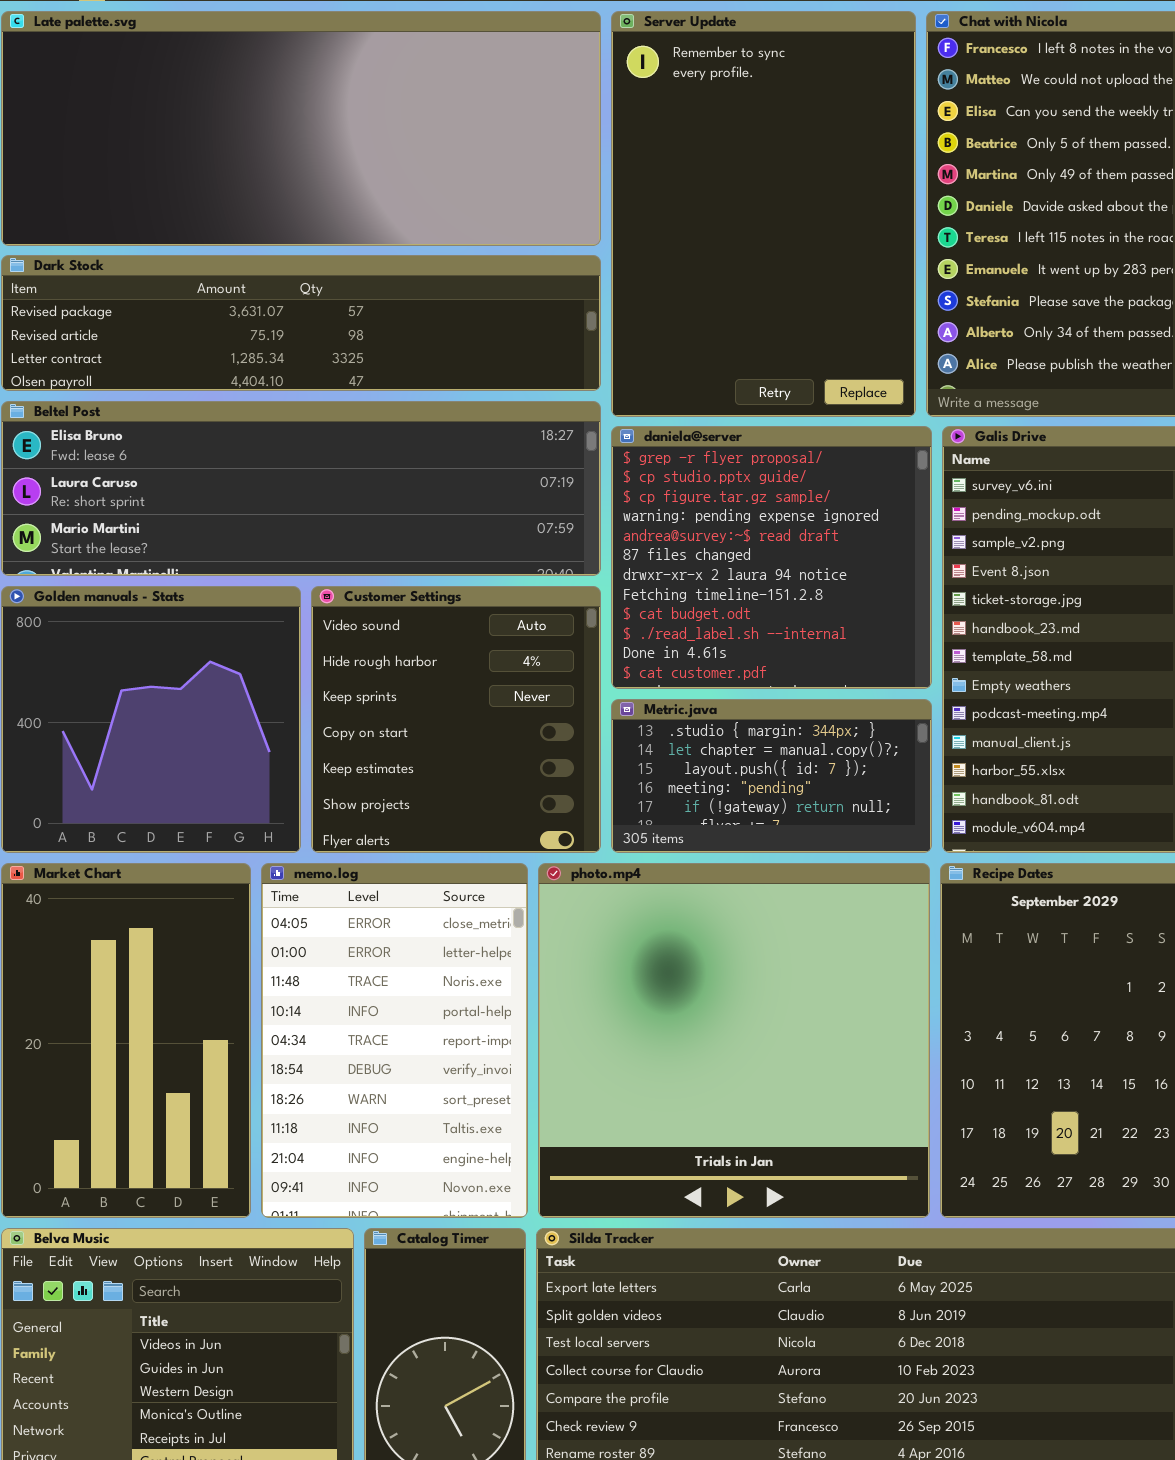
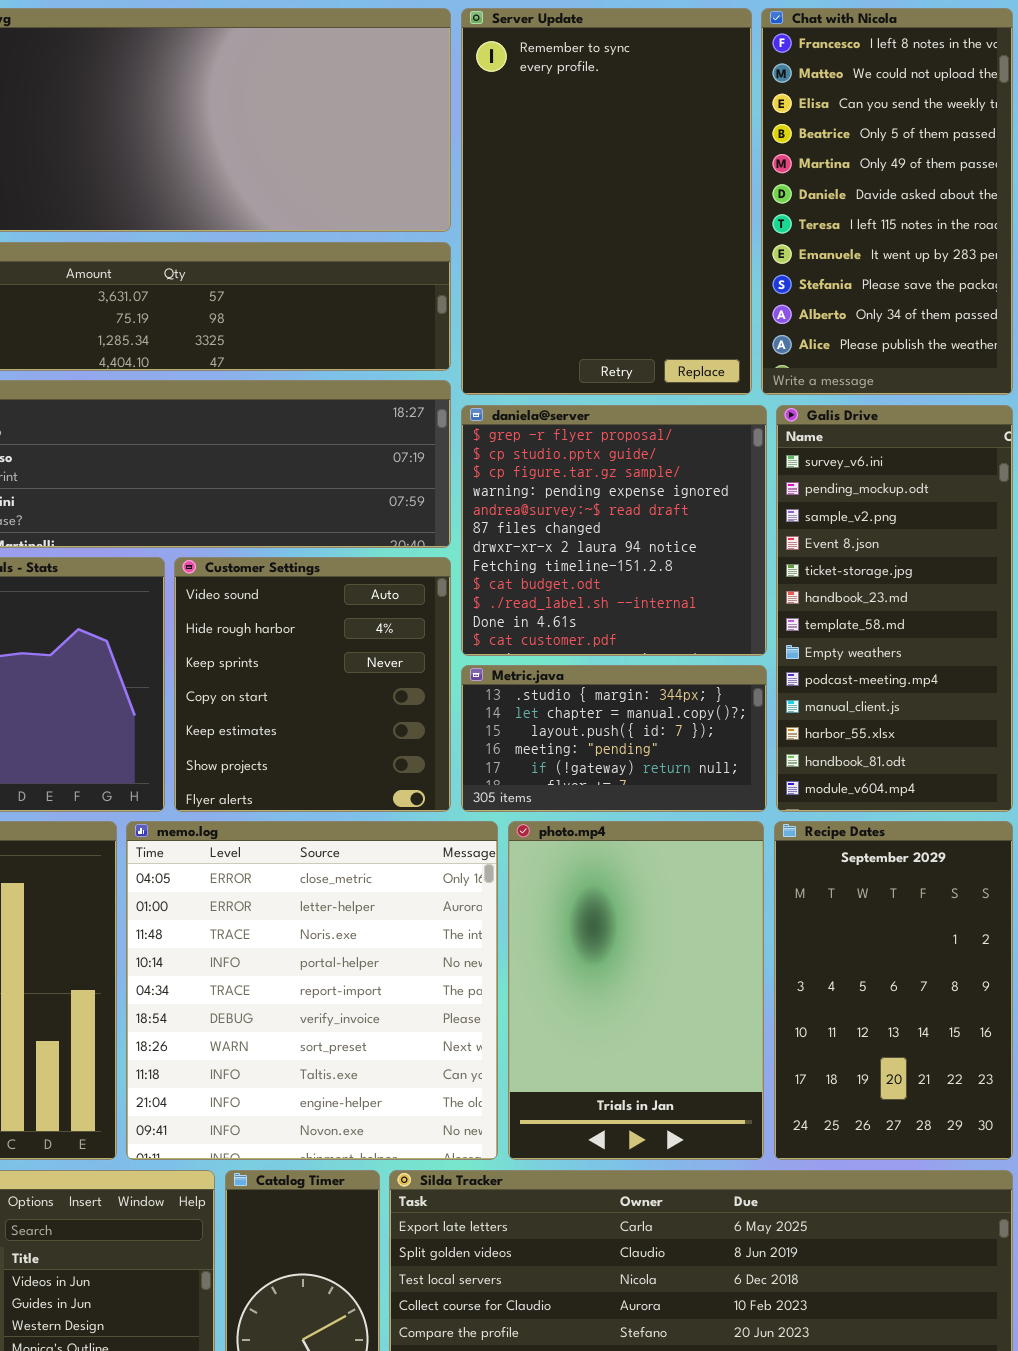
memo.log: [261,863,528,1218] -> [126,821,498,1160], resized
photo.mp4: [538,863,930,1218] -> [508,821,764,1160], resized

